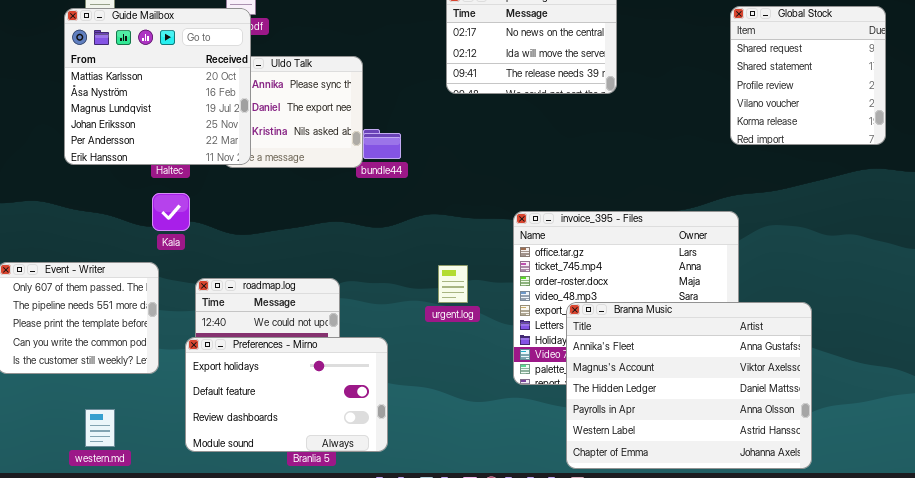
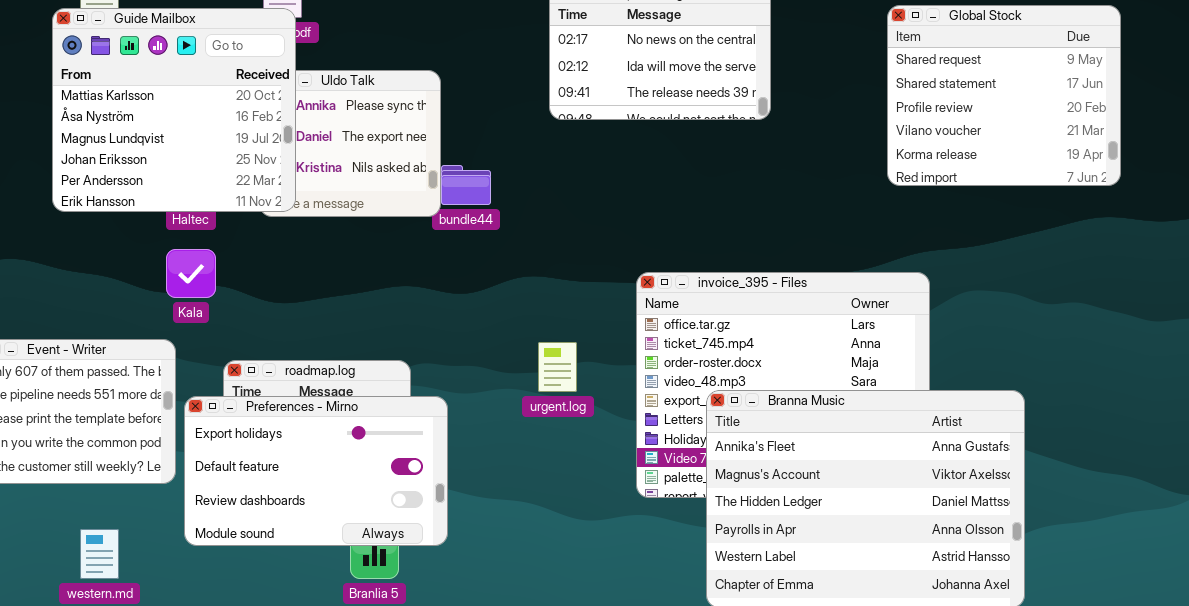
Global Stock: [730,6,886,145] -> [887,5,1121,186], resized
Preferences - Mirno: [185,337,388,452] -> [184,396,448,546], moved

